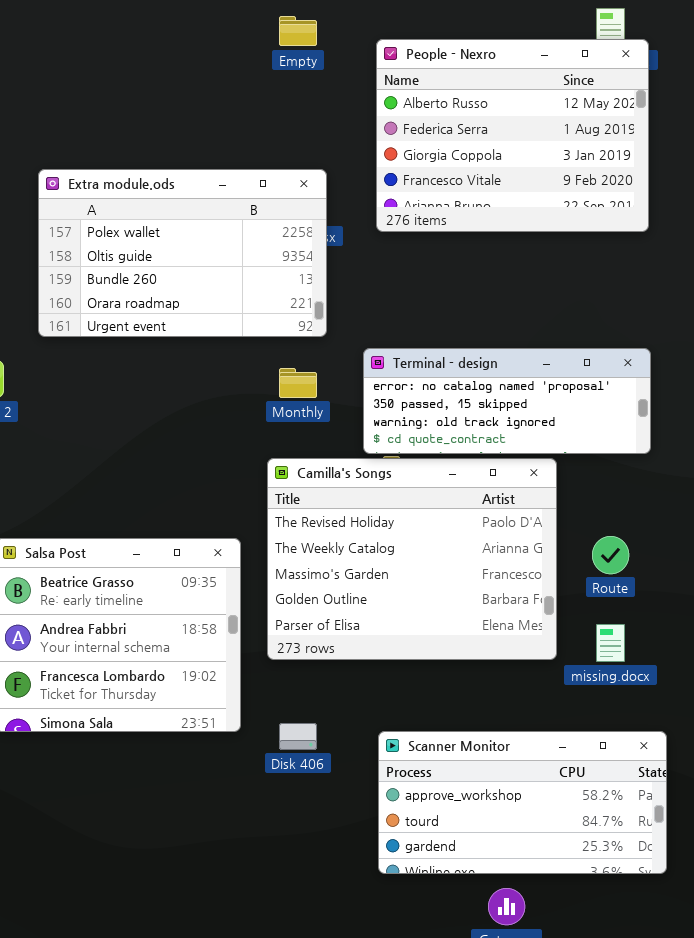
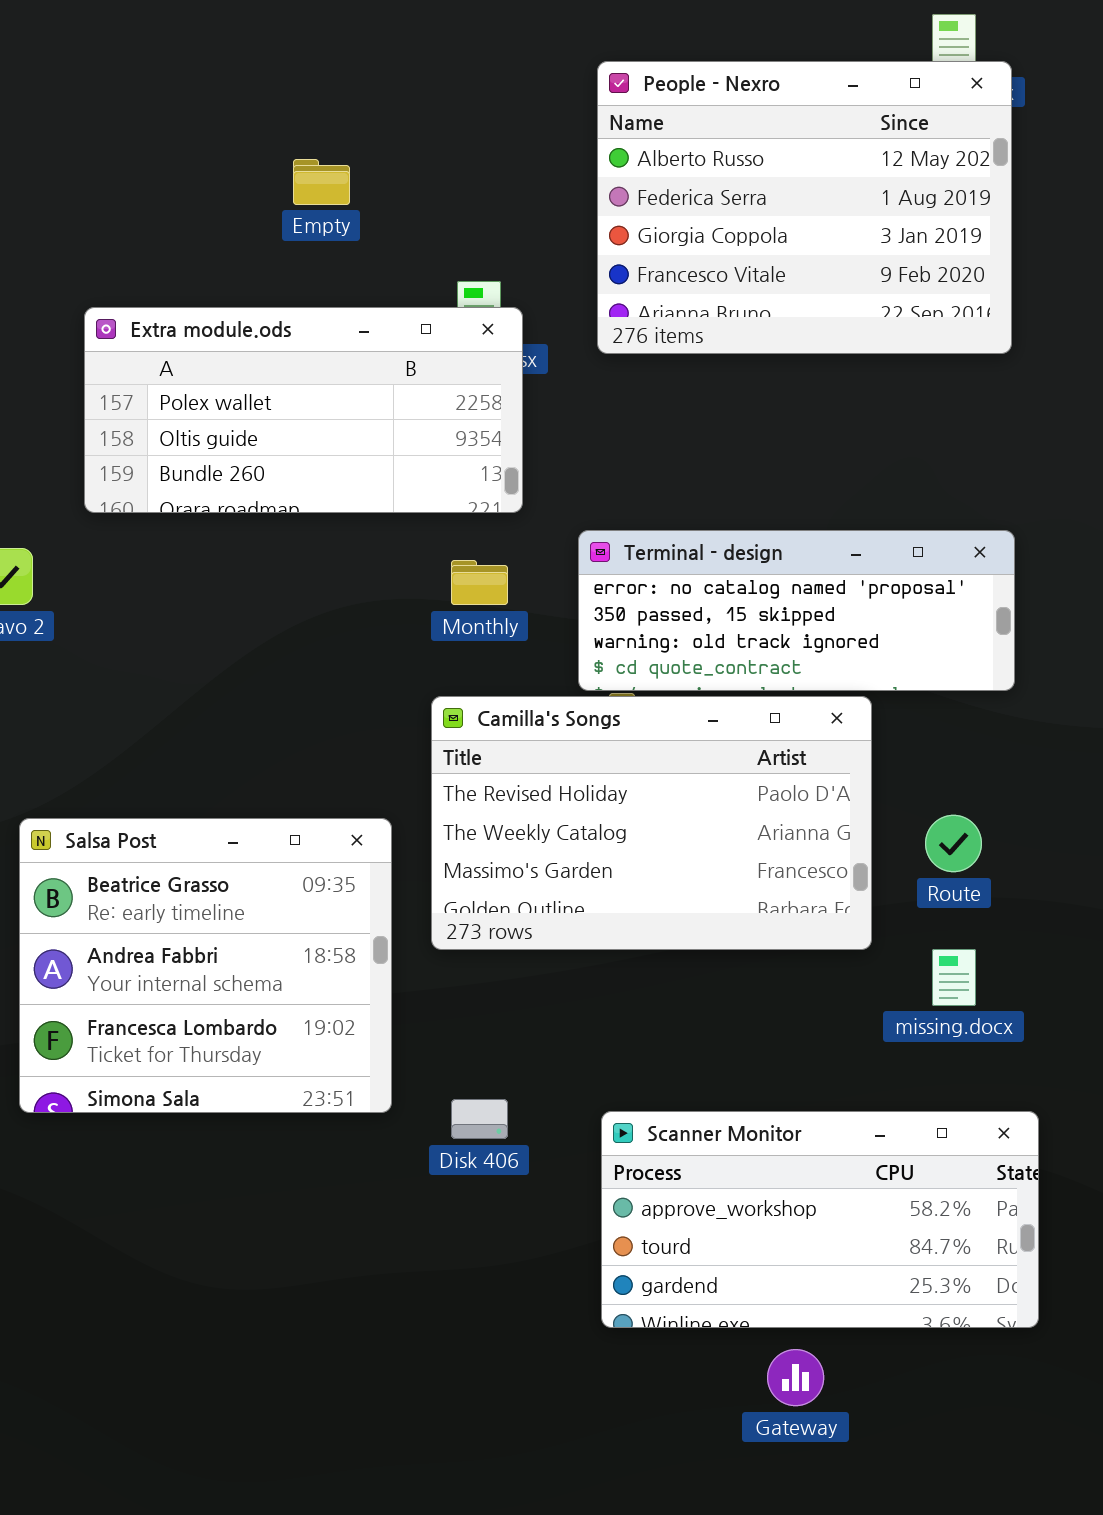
Empty: [279,16,317,46] -> [293,159,350,205], moved
Extra module.ods: [38,169,327,337] -> [84,307,523,513], resized
Camilla's Songs: [267,458,557,660] -> [431,696,872,950], resized

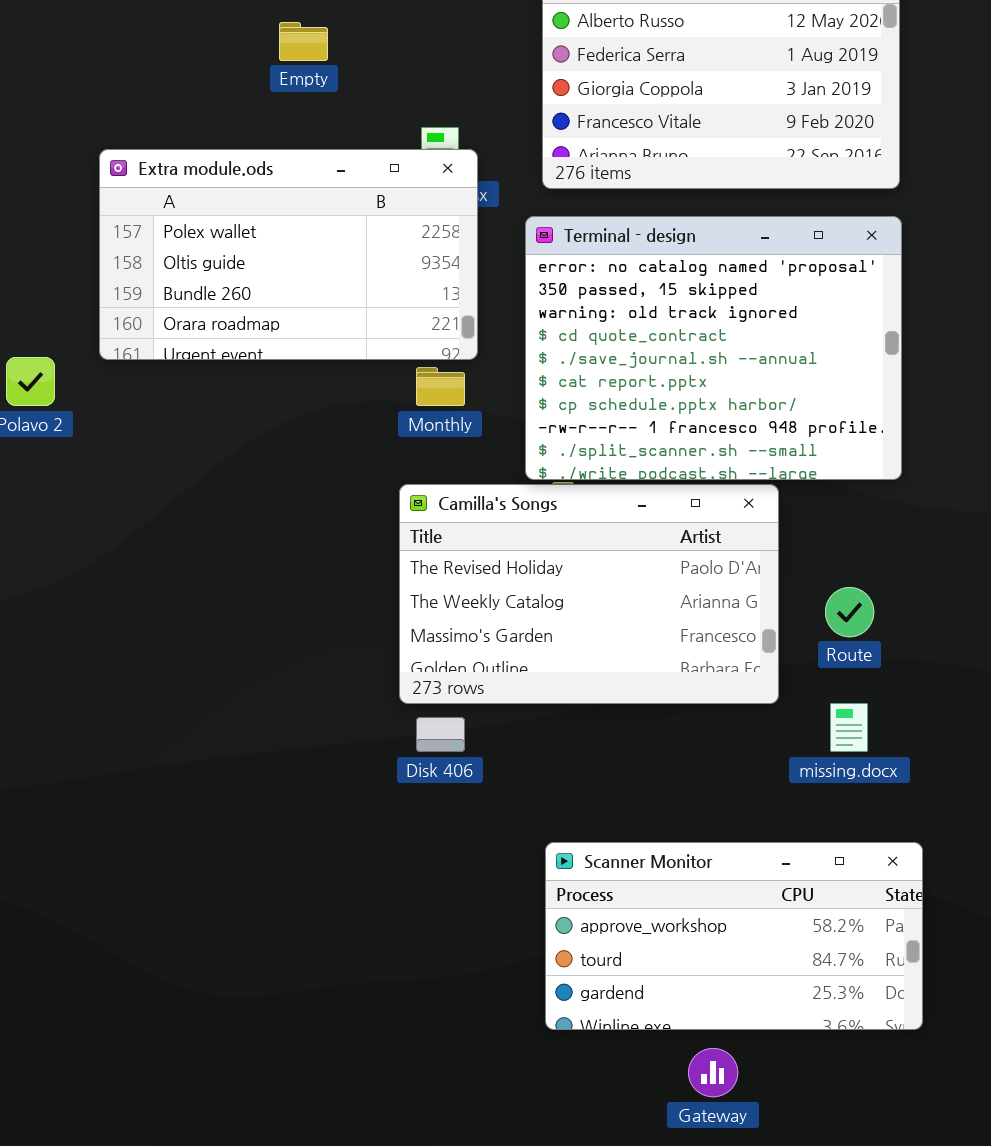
Extra module.ods: [84,307,523,513] -> [99,149,478,360], resized
Terminal - design: [578,530,1015,691] -> [525,216,902,480], resized
Salsa Post: [19,818,392,1113] -> none, closed
Disk 406: [451,1099,508,1139] -> [416,717,465,752], moved

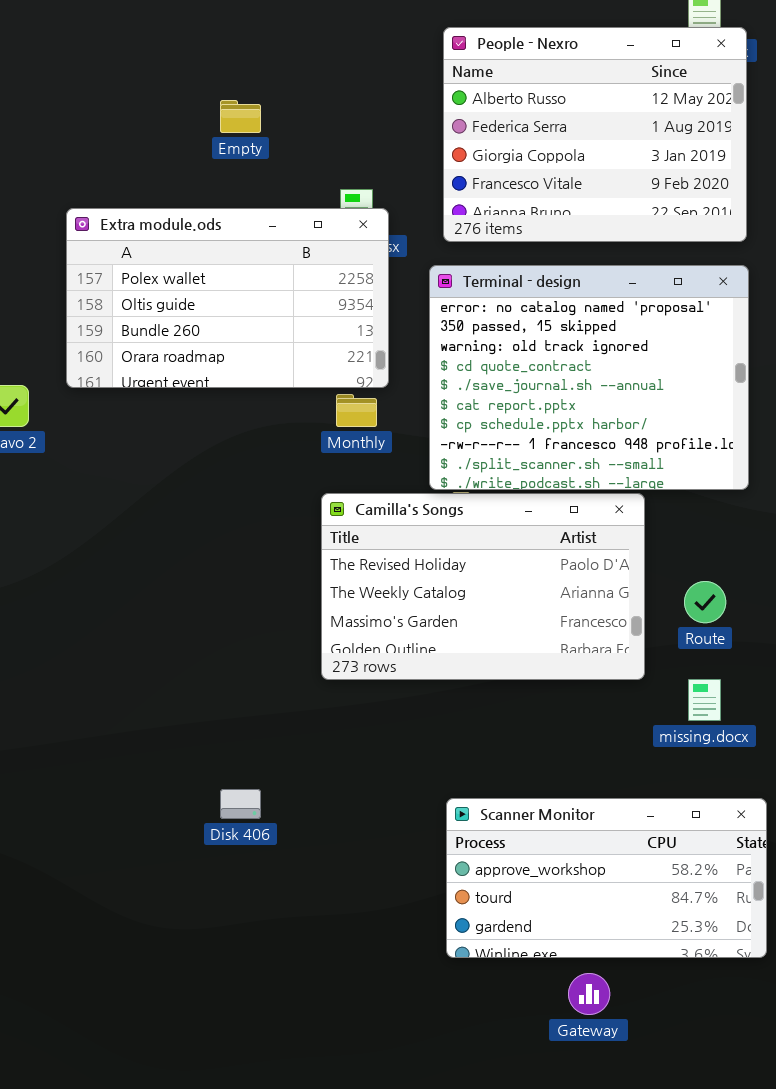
Disk 406: [416,717,465,752] -> [220,789,261,819], moved

